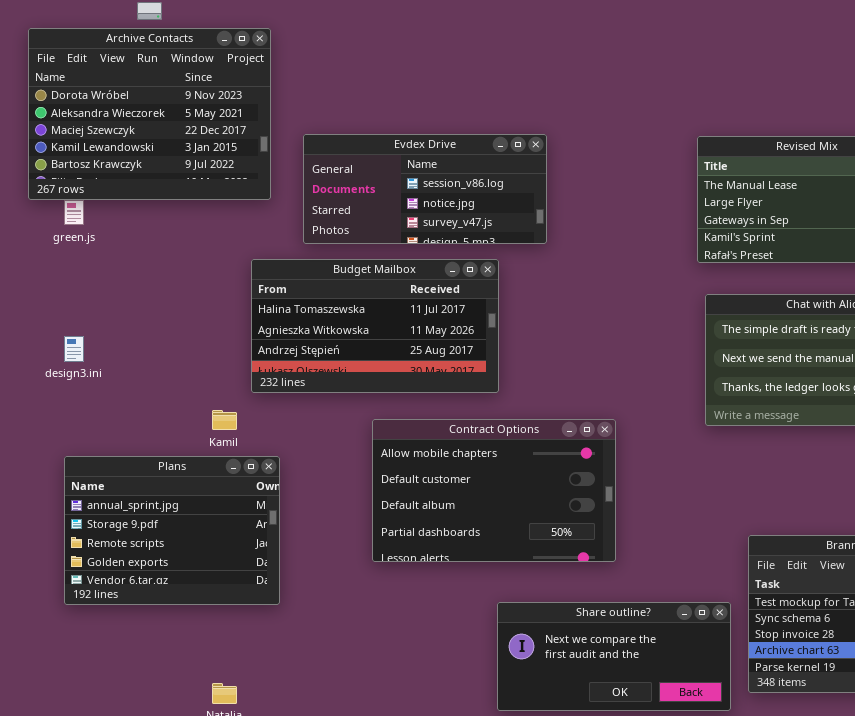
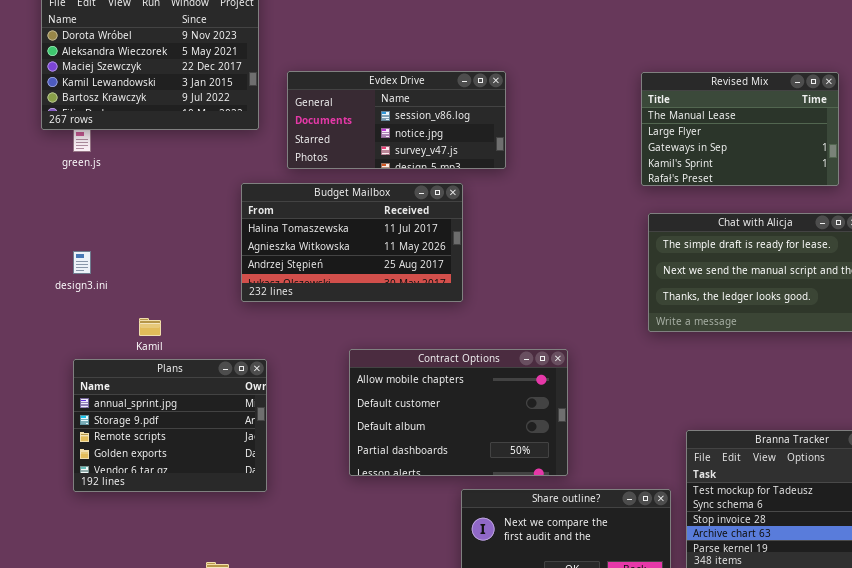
Kamil: [212,410,237,430] -> [139,318,161,336], moved
Contract Options: [372,419,616,562] -> [349,349,568,476], moved

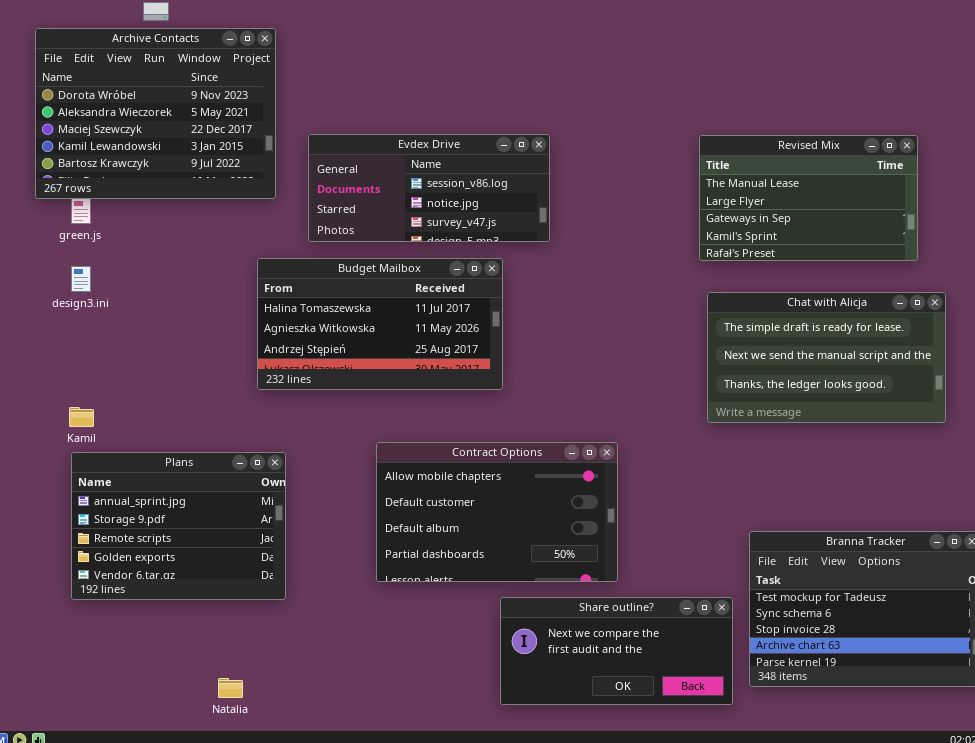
design3.ini: [73,251,91,274] -> [71,266,91,292], moved
Kamil: [139,318,161,336] -> [69,407,94,427], moved

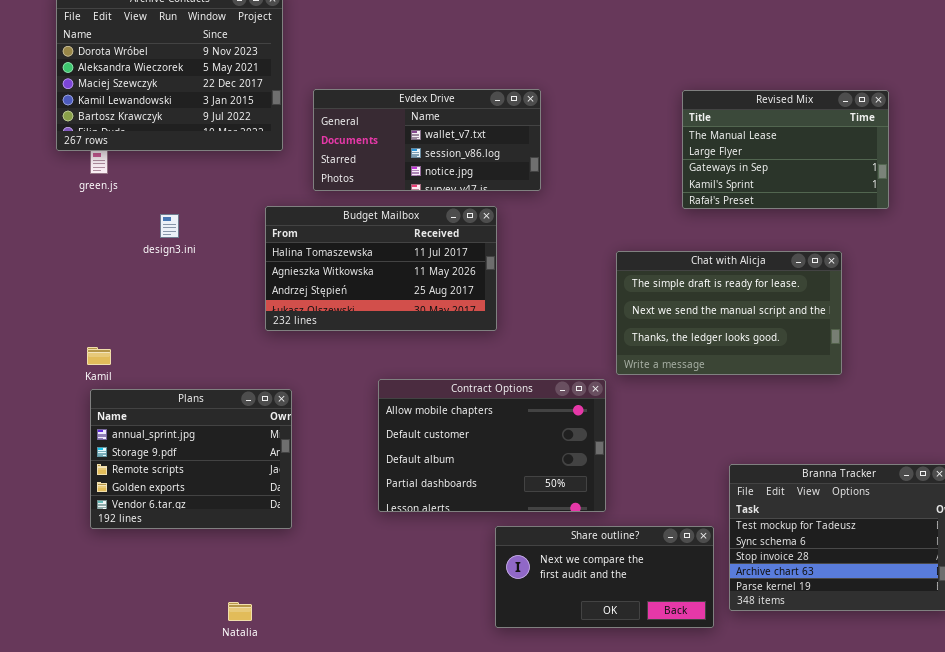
Evdex Drive: [308,134,550,242] -> [313,89,541,191], scrolled up 1 row
design3.ini: [71,266,91,292] -> [160,214,179,238], moved
Chat with Alicja: [707,292,946,423] -> [616,251,842,375], moved

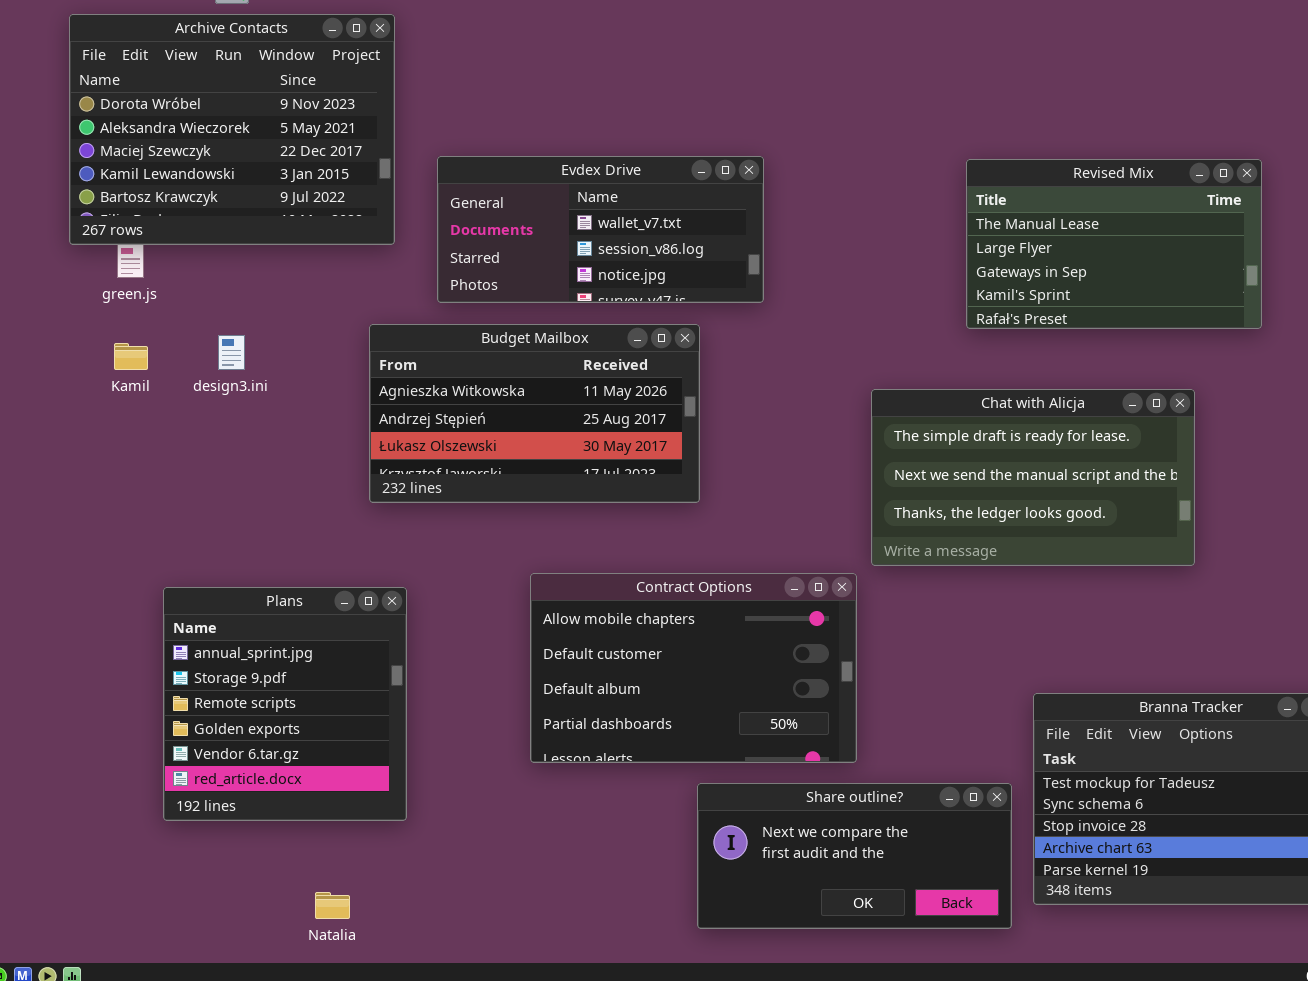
Budget Mailbox: [265,206,497,331] -> [369,324,700,503], scrolled down 1 row
Kamil: [87,347,111,365] -> [114,343,148,370], moved
Plans: [90,389,292,529] -> [163,587,407,821], resized

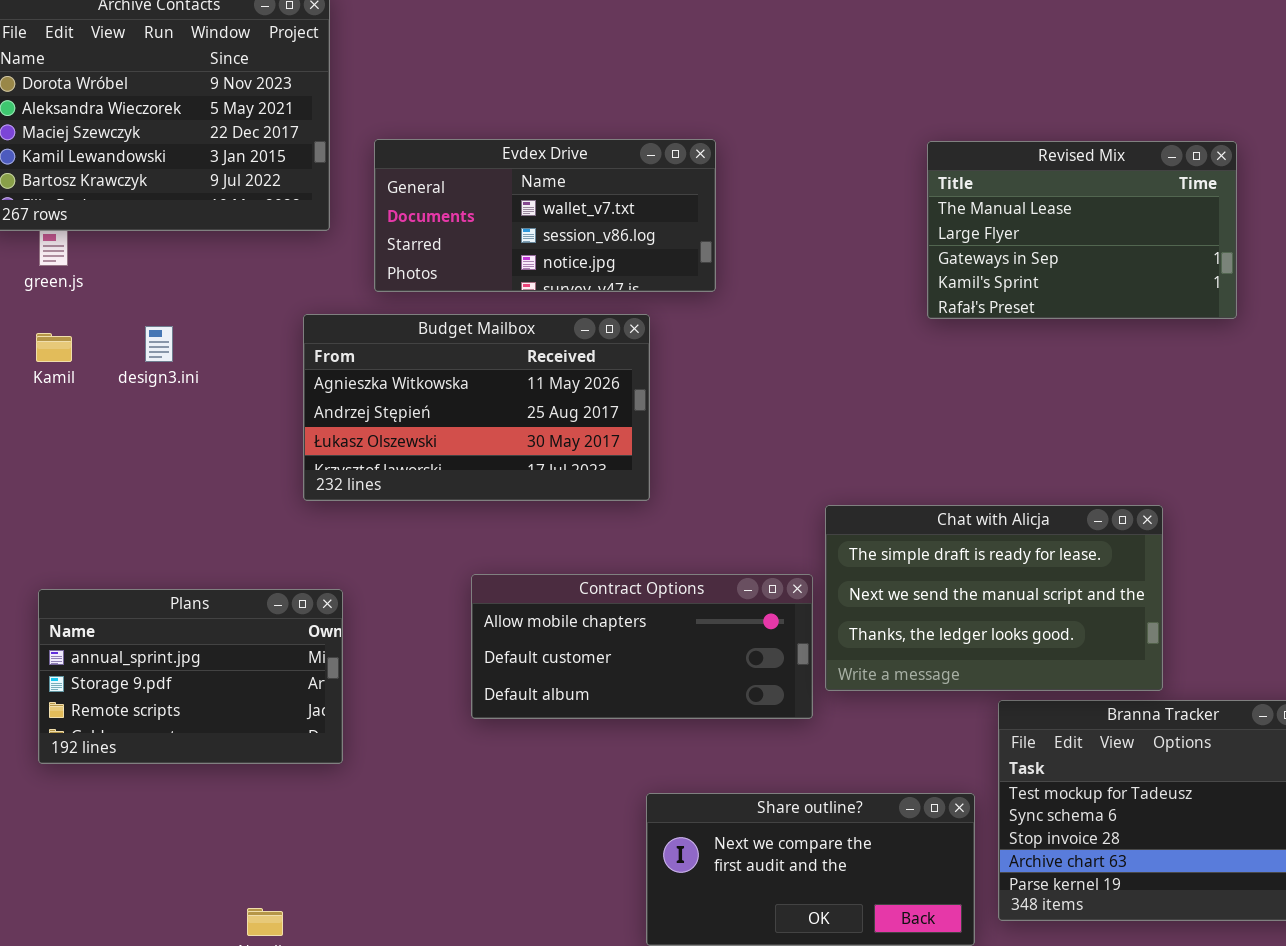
Chat with Alicja: [871,389,1195,566] -> [825,505,1163,691], moved
Contract Options: [530,573,857,763] -> [471,574,813,719], resized
Plans: [163,587,407,821] -> [38,589,343,764], resized

